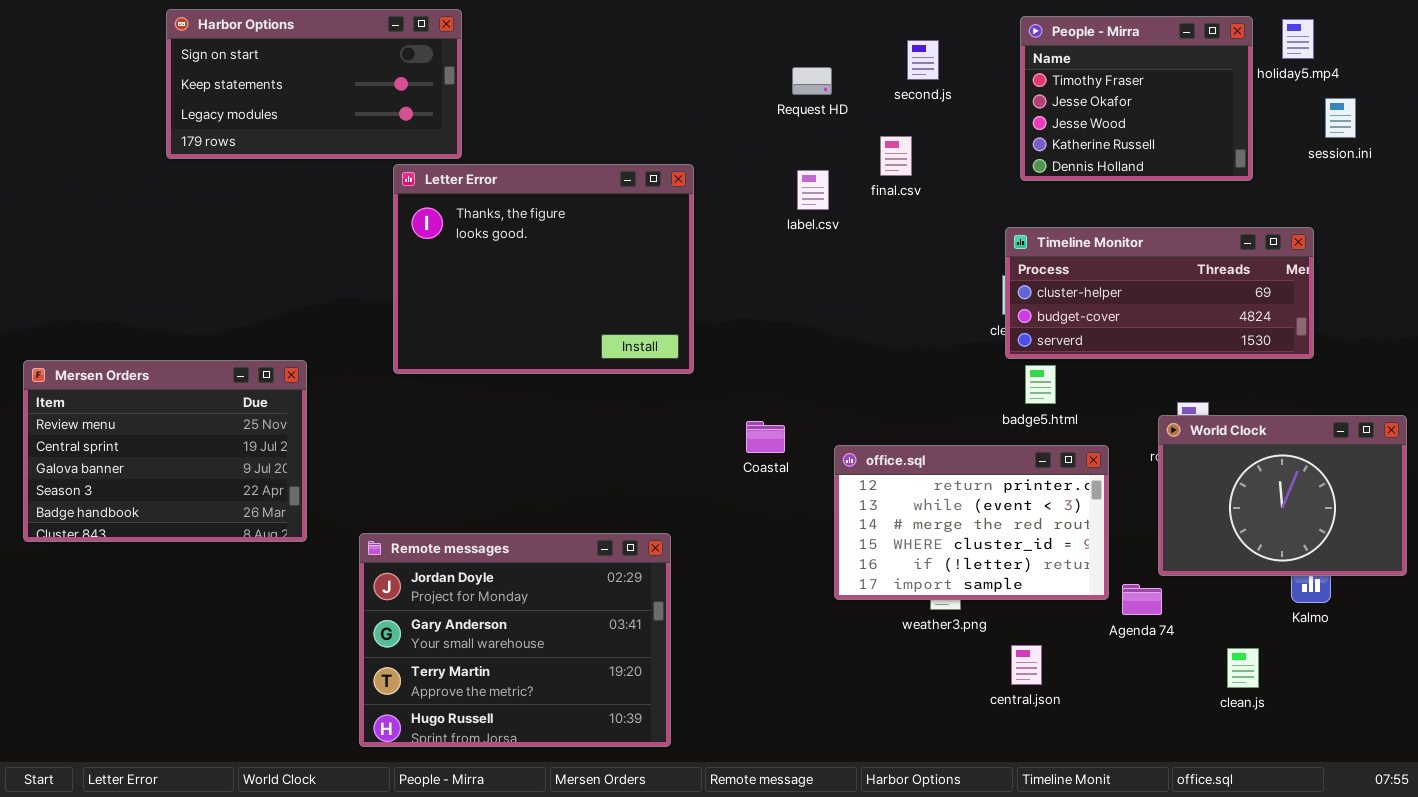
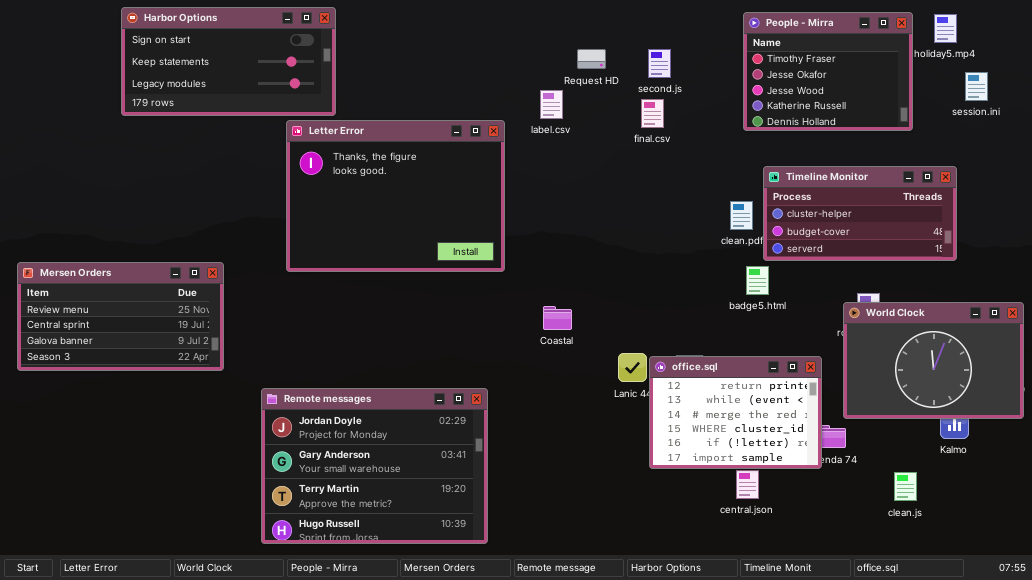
second.js: [907,40,939,80] -> [648,49,671,78], moved
label.csv: [797,170,829,210] -> [540,90,563,119], moved
Timeline Monitor: [1005,227,1314,359] -> [763,166,957,261], resized
Mersen Orders: [23,360,307,542] -> [17,262,224,371], resized
office.sql: [834,445,1109,600] -> [649,356,822,469], moved, resized

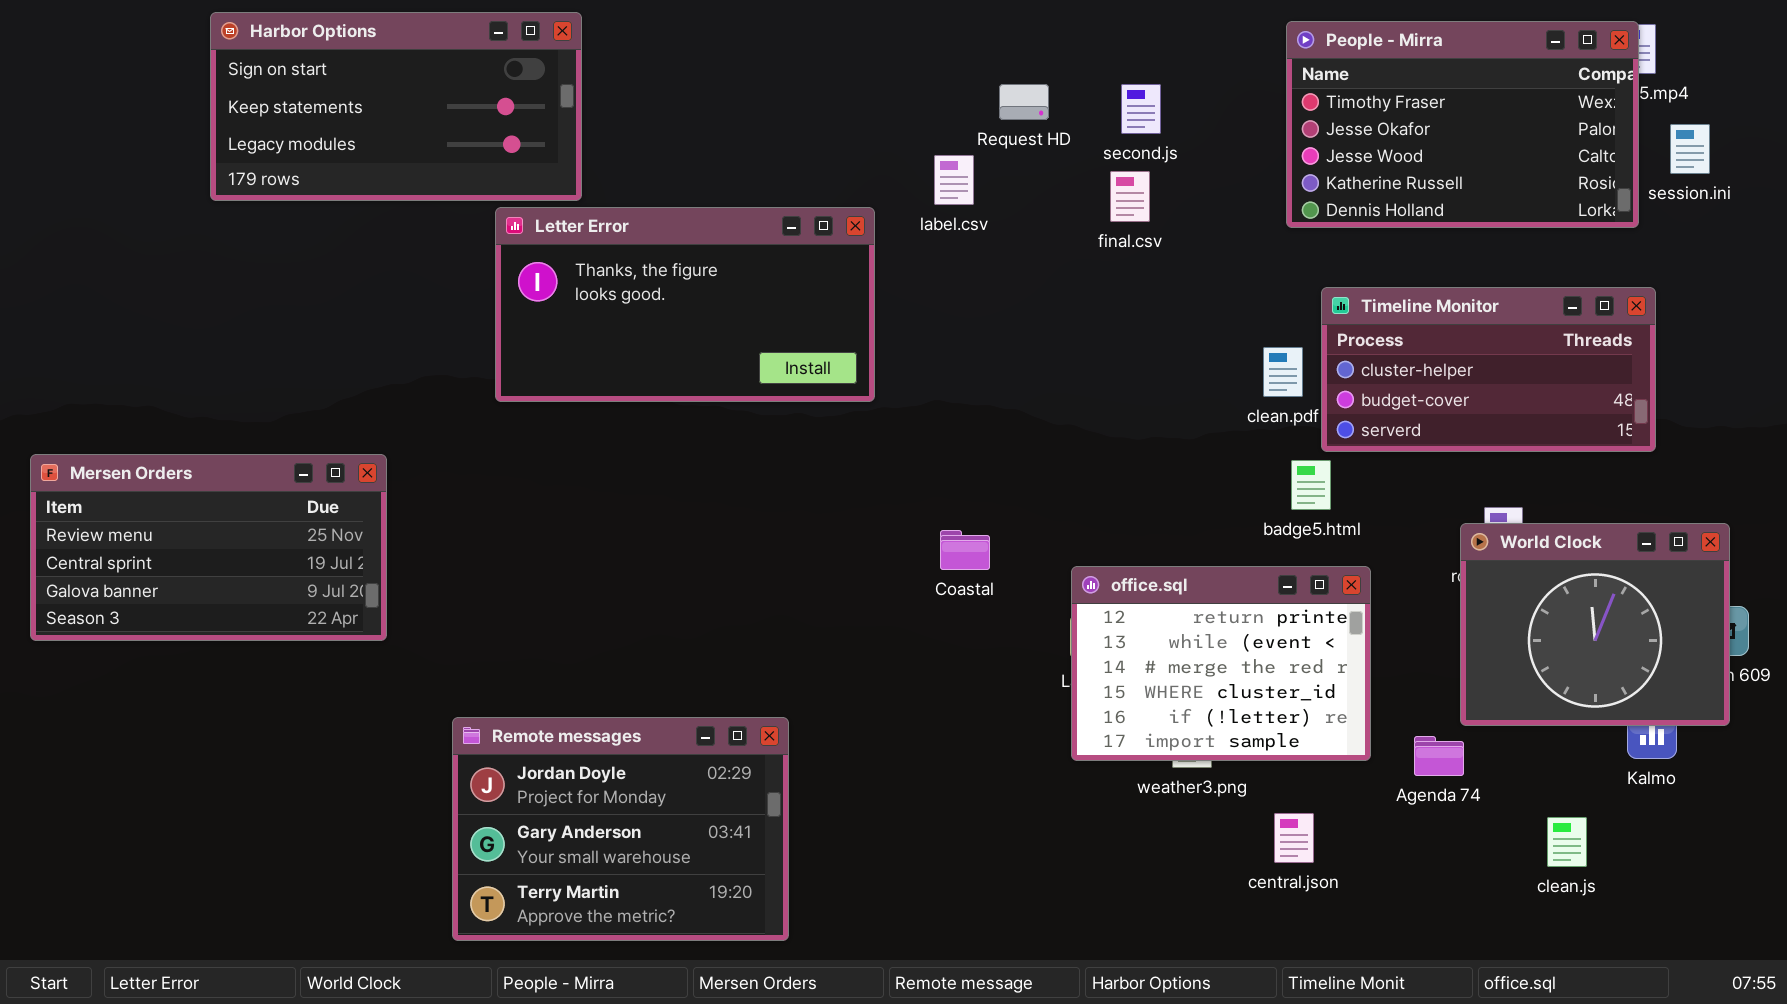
People - Mirra: [743,12,913,131] -> [1286,21,1639,228], resized
Letter Error: [286,120,505,272] -> [495,207,875,402], resized
World Clock: [843,302,1024,419] -> [1460,523,1730,726], resized
office.sql: [649,356,822,469] -> [1071,566,1371,761], moved
Remote messages: [261,388,488,544] -> [452,717,789,941], resized

